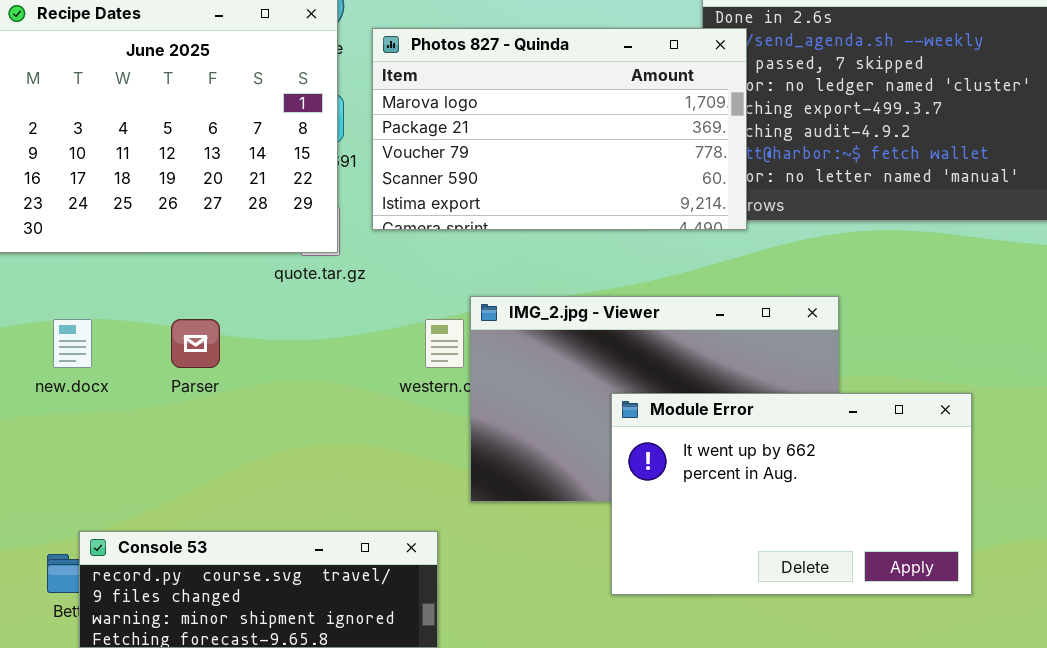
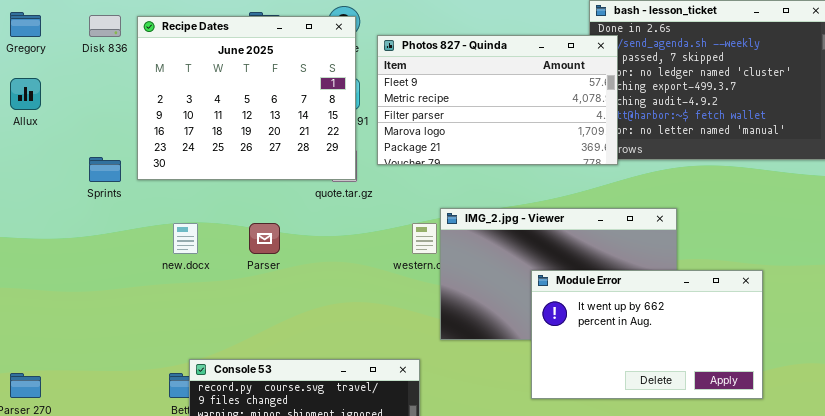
Photos 827 - Quinda: [372,28,747,230] -> [377,35,618,165], scrolled up 3 rows

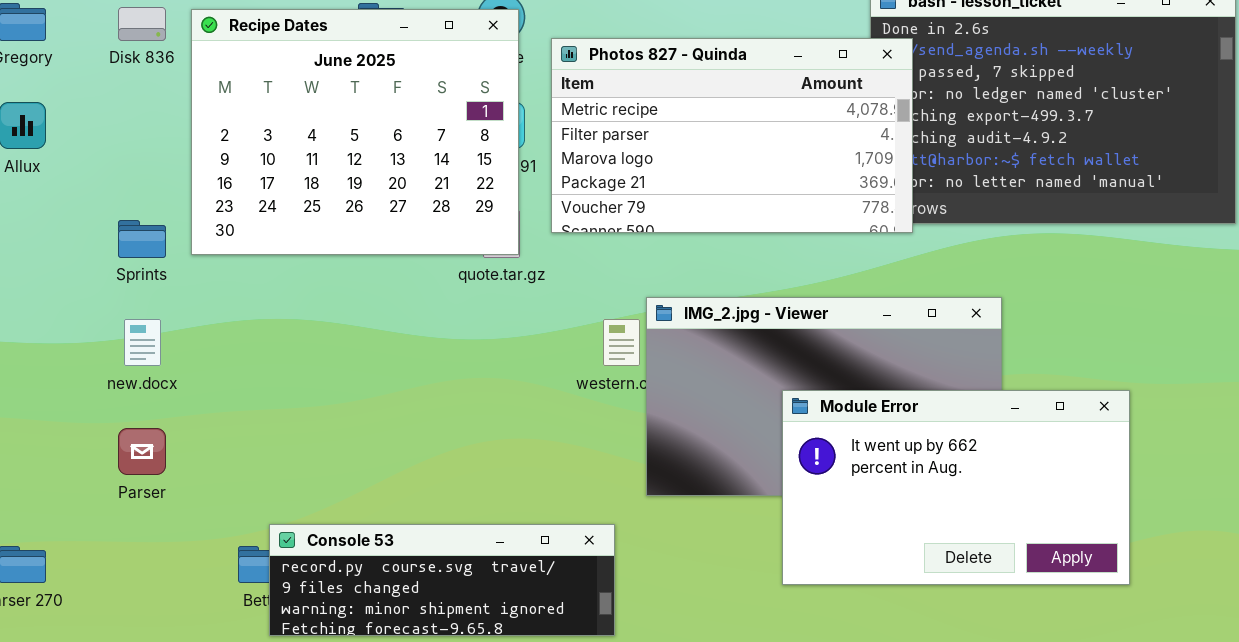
Photos 827 - Quinda: [377,35,618,165] -> [551,38,913,233], scrolled down 1 row
new.docx: [173,223,198,254] -> [124,319,161,366], moved
Parser: [249,223,280,254] -> [118,428,166,475], moved

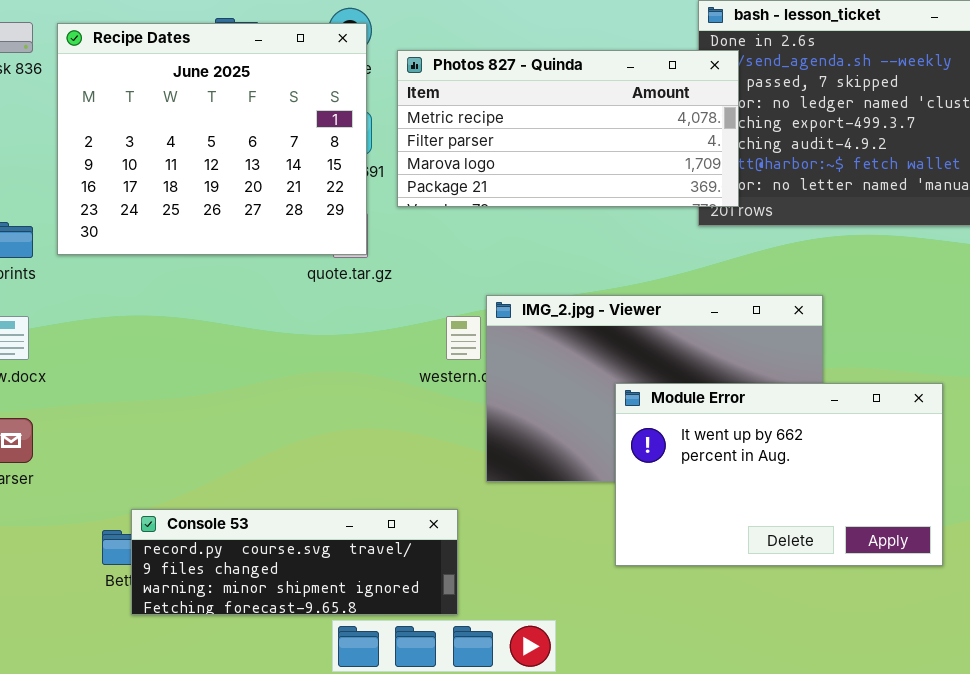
Photos 827 - Quinda: [551,38,913,233] -> [397,50,739,207], resized

